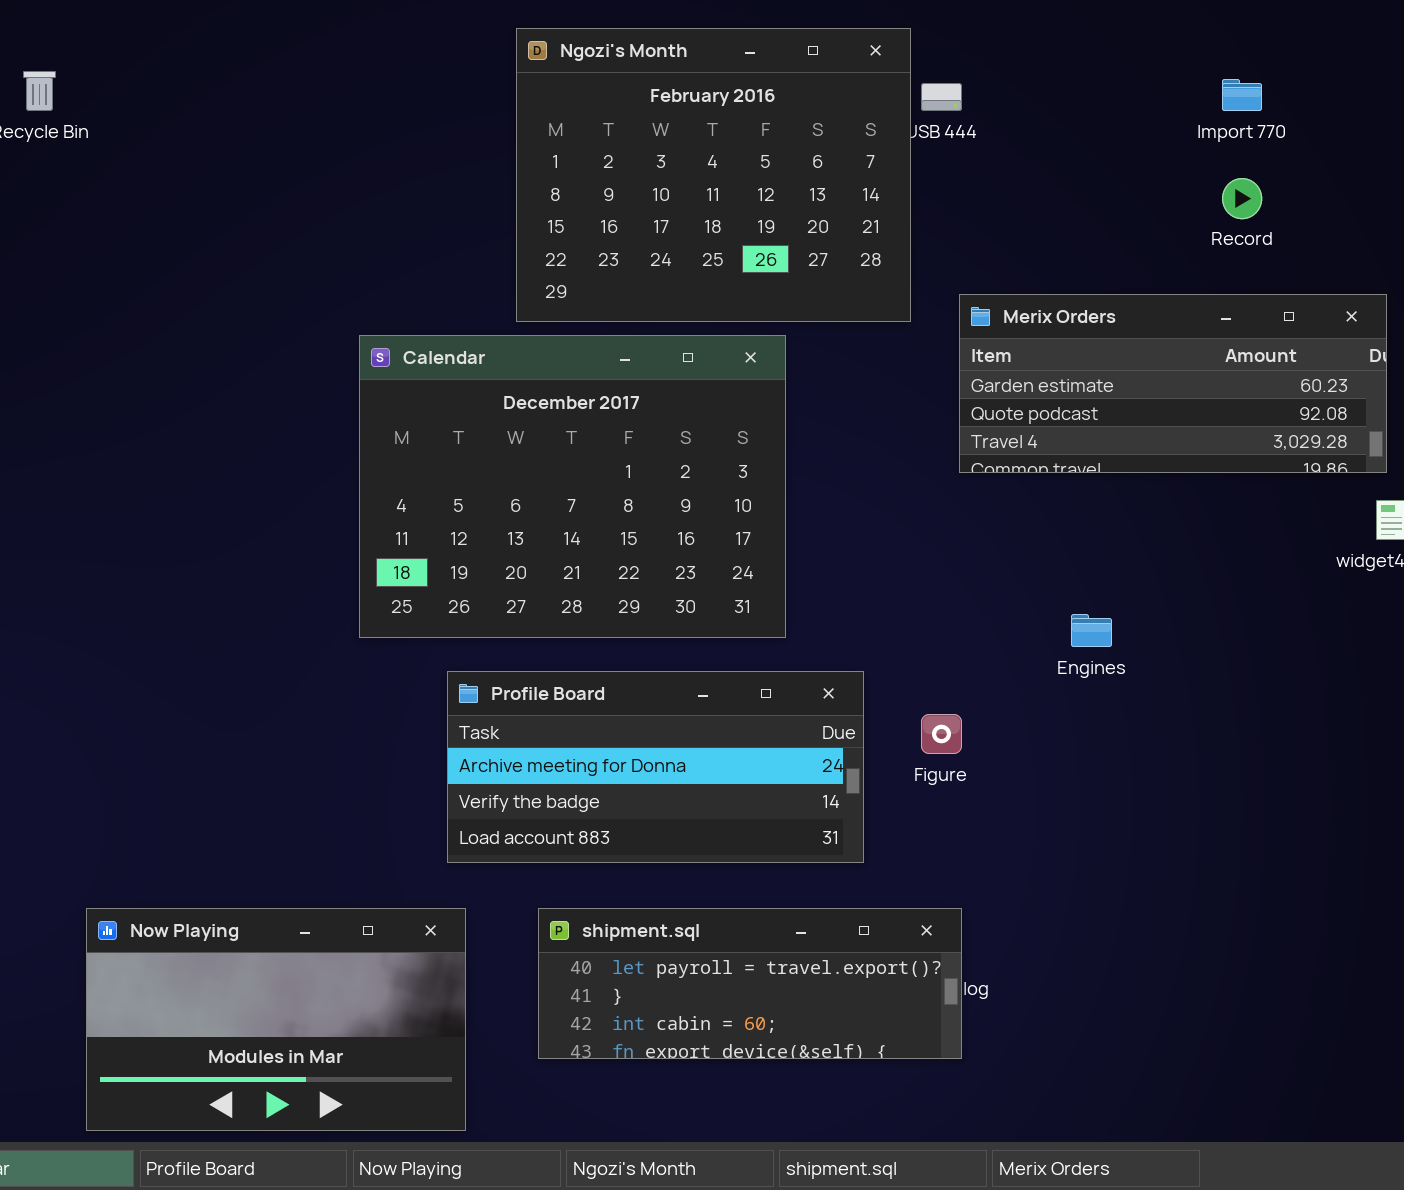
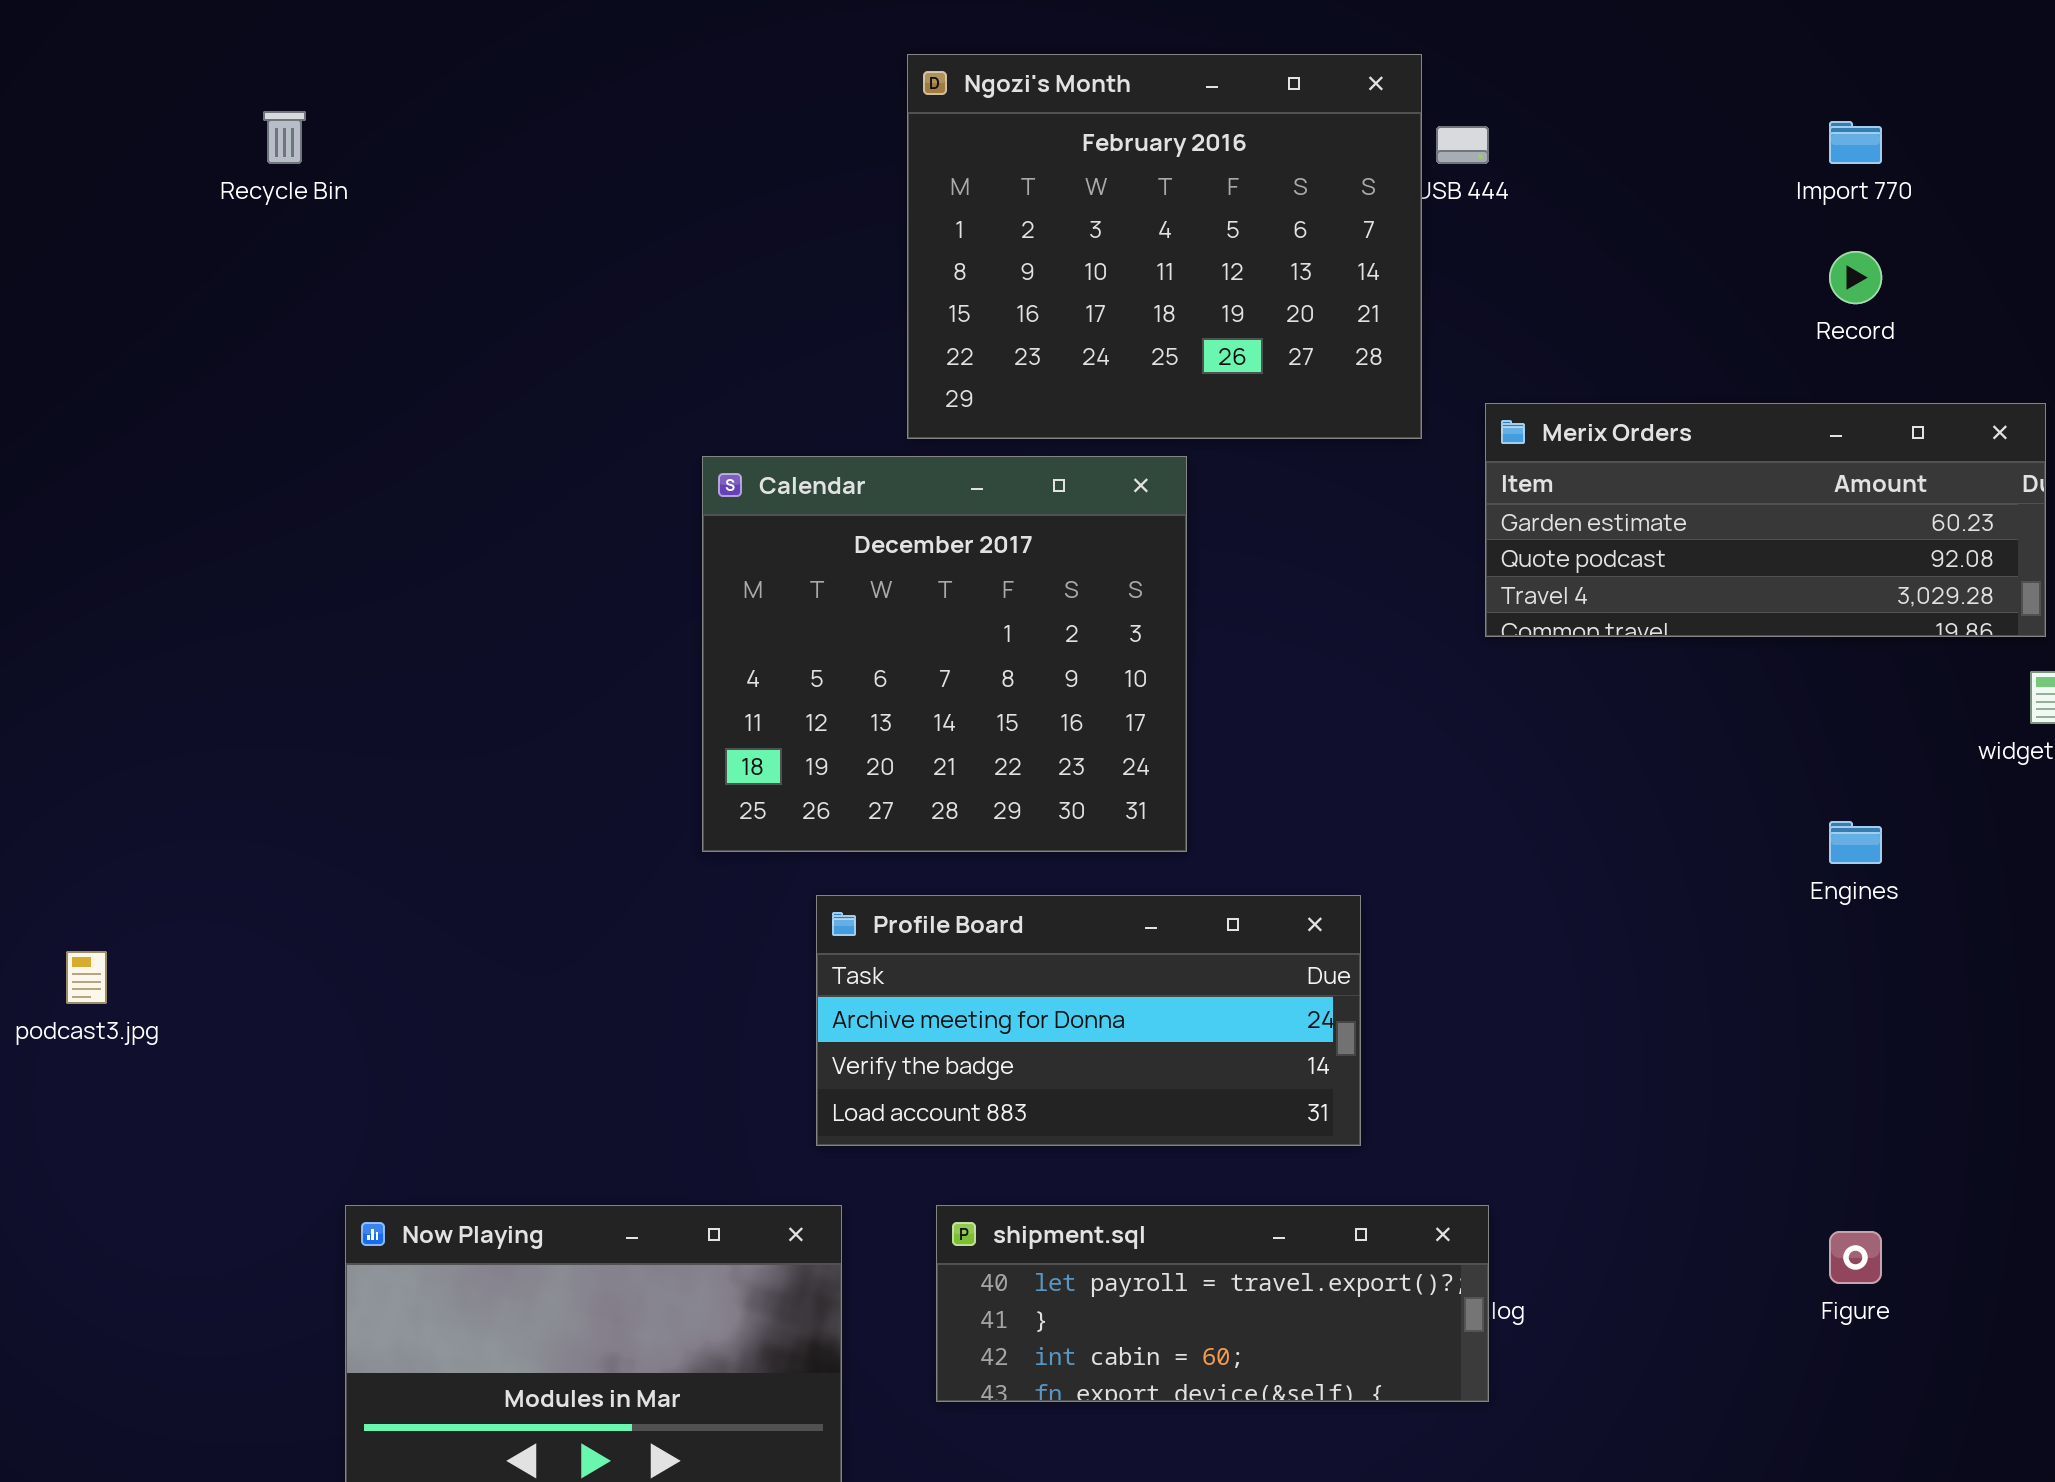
Calendar: [359,335,786,638] -> [702,456,1187,852], resized
Engines: [1071,614,1112,647] -> [1829,821,1882,864], moved
Figure: [921,714,962,754] -> [1829,1231,1882,1284], moved

